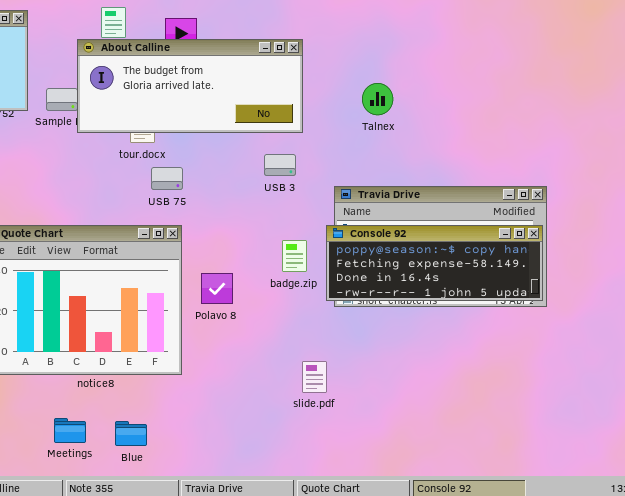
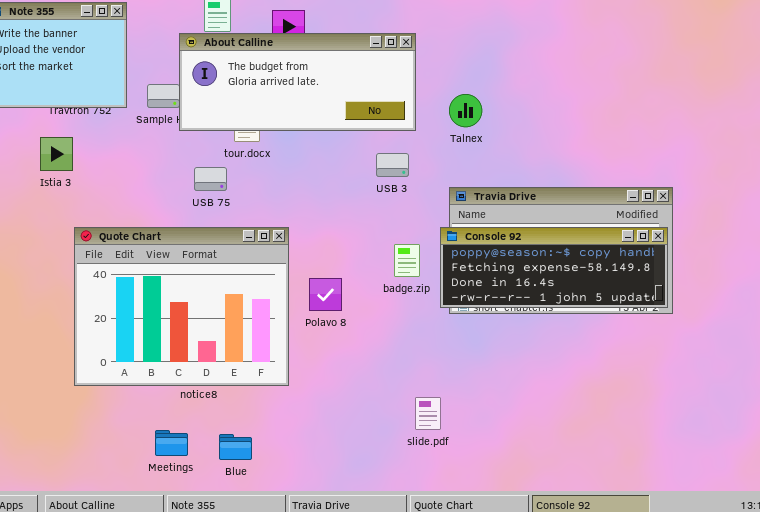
Talnex: [362,83,393,115] -> [449,94,482,127], moved
USB 75: [151,167,183,190] -> [194,167,227,191], moved
slide.pdf: [302,361,327,393] -> [415,397,441,430], moved

